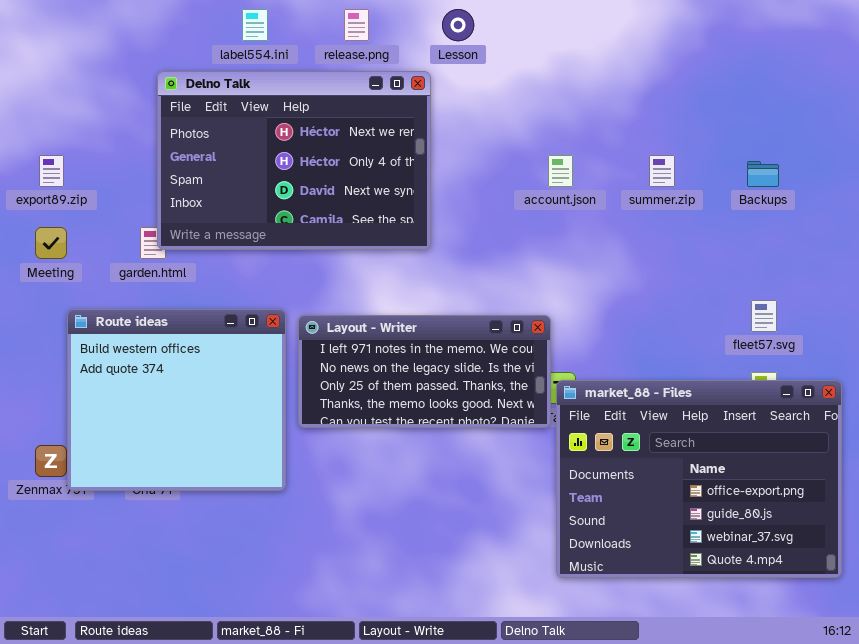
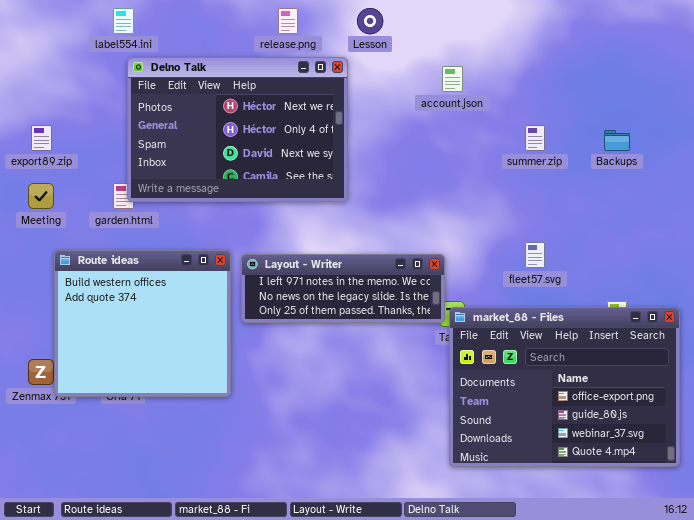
label554.ini: [242,9,268,41] -> [113,8,134,34], moved
account.json: [548,155,573,187] -> [442,66,463,92], moved
fleet57.svg: [751,300,777,332] -> [525,242,545,268], moved
Layout - Writer: [298,315,551,428] -> [241,254,445,323], resized

